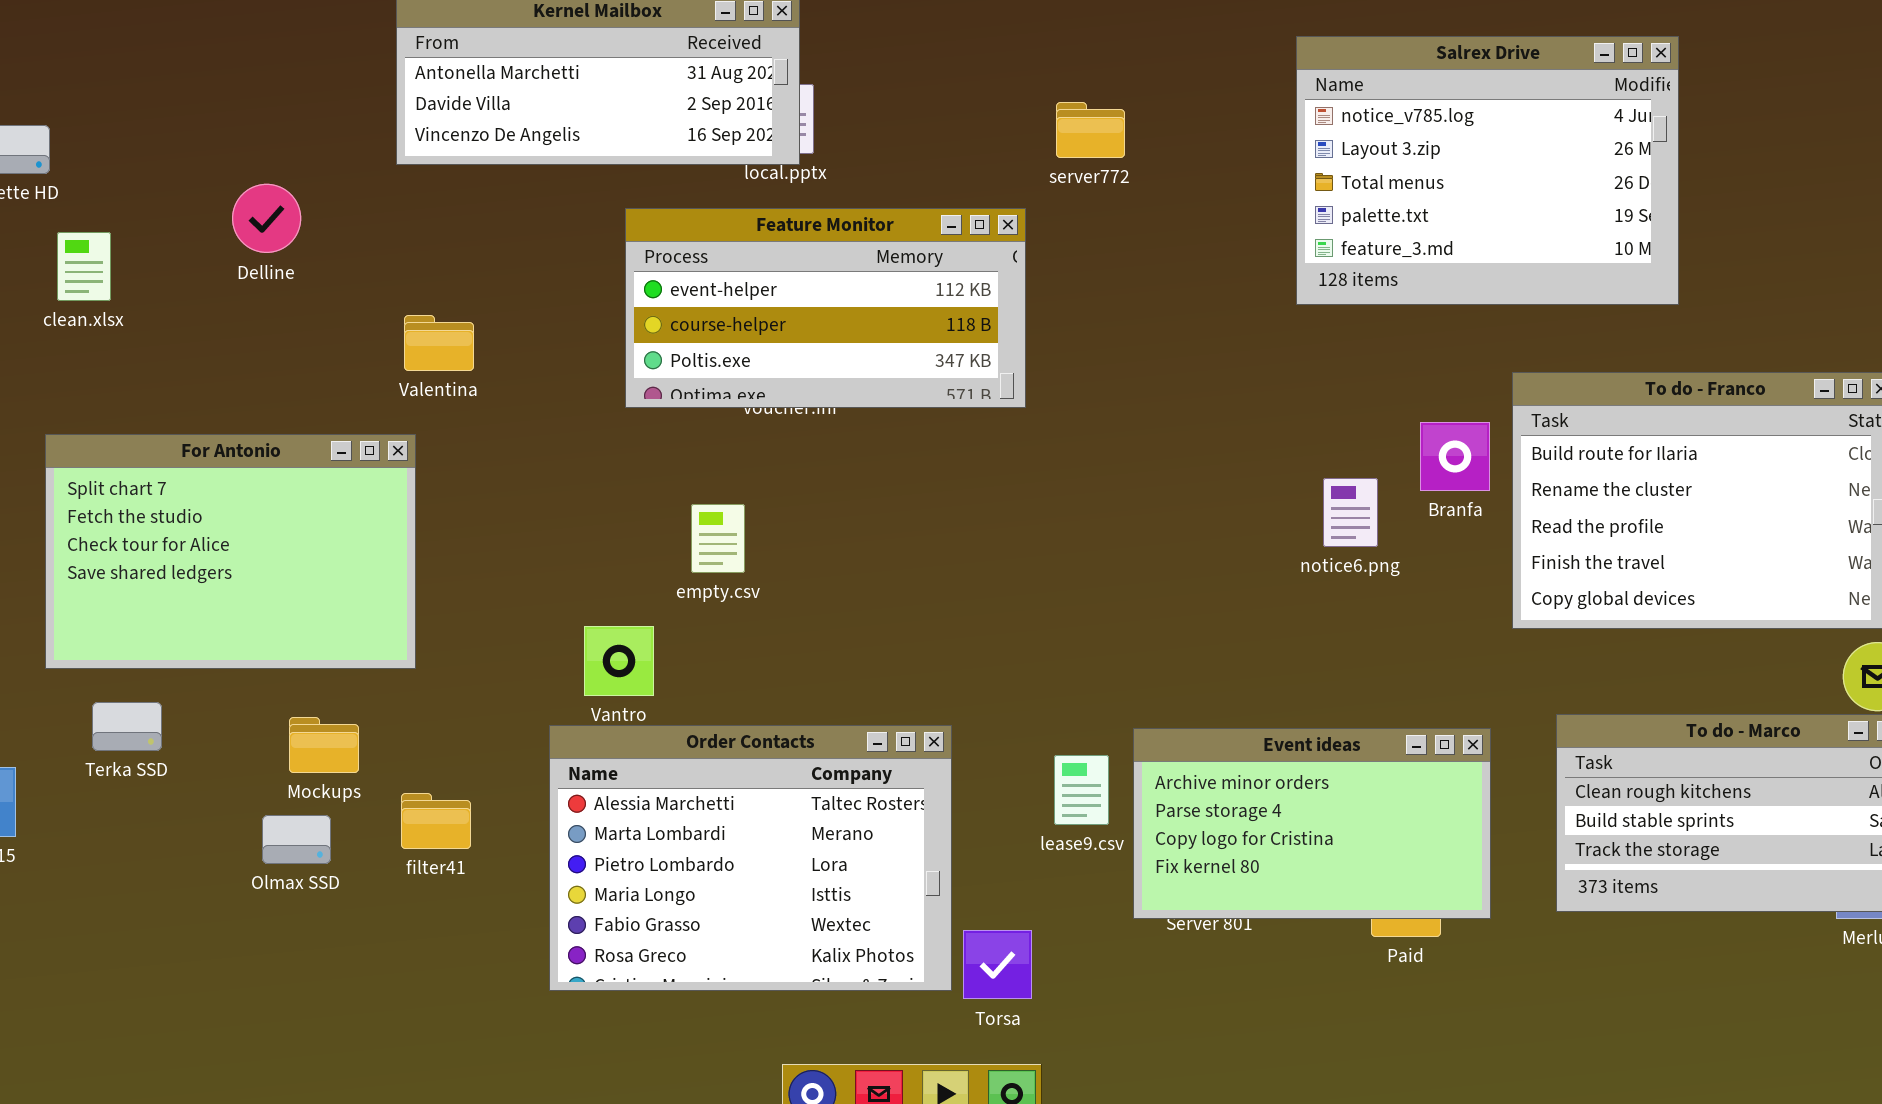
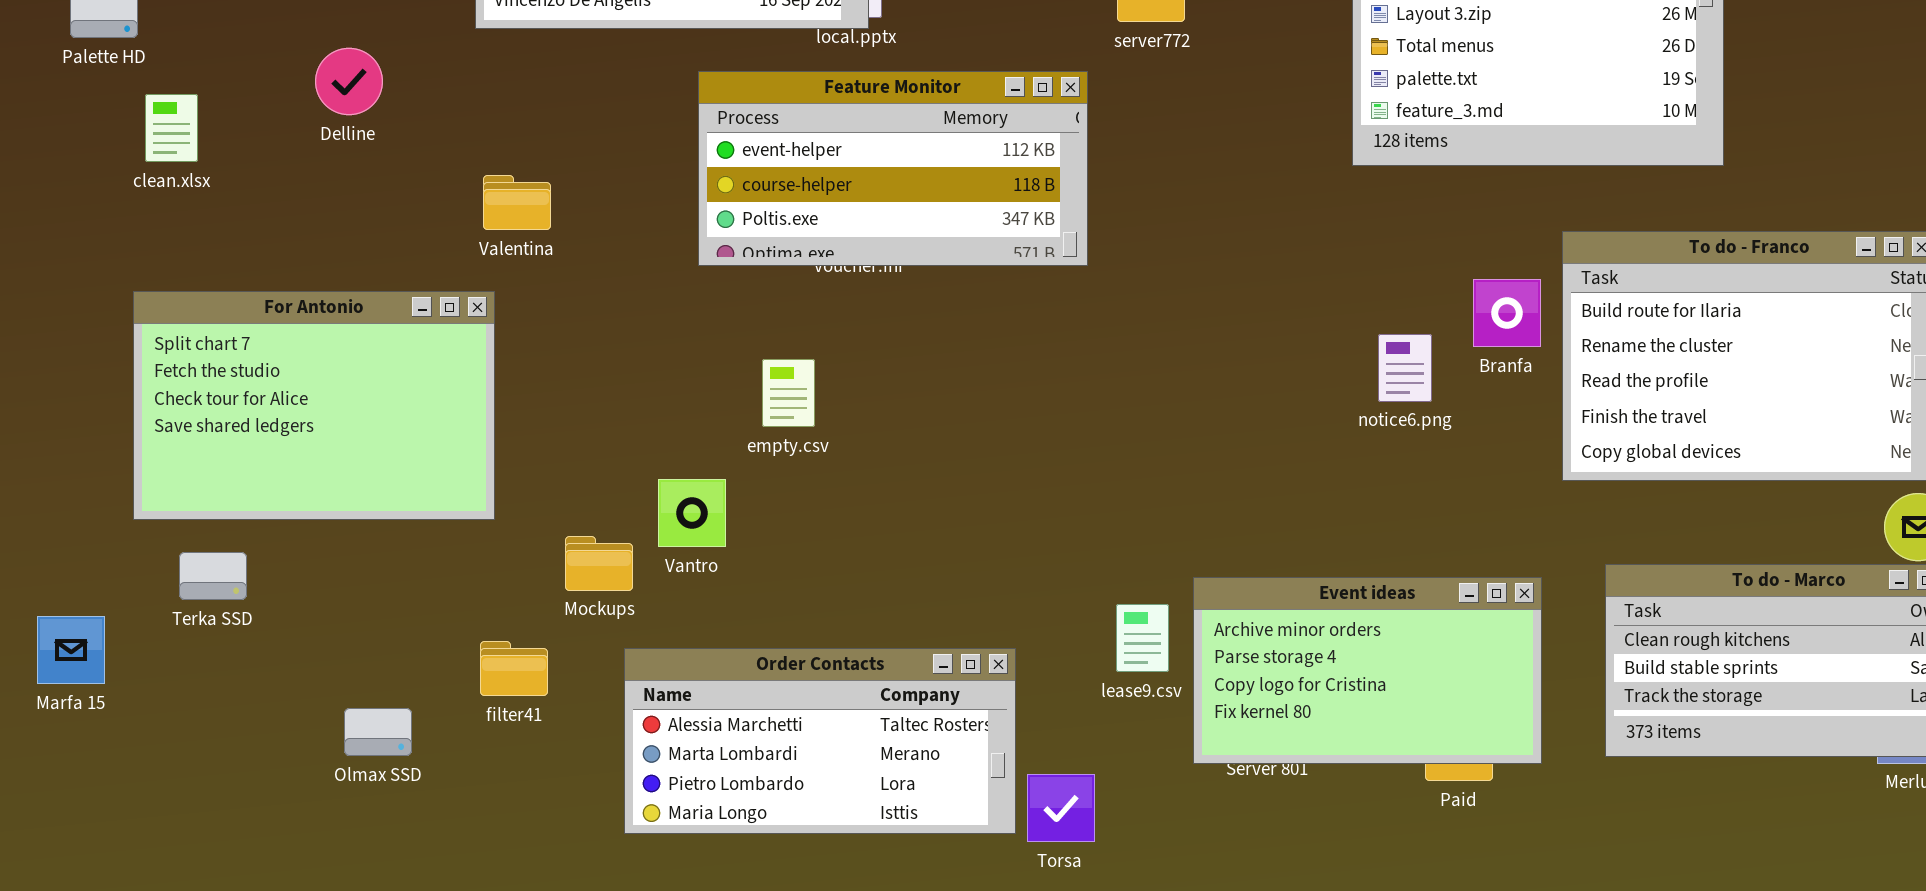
Mockups: [289,717,359,773] -> [565,536,633,591], moved
Order Contacts: [549,725,952,991] -> [624,648,1016,834], resized
Olmax SSD: [262,815,331,864] -> [344,708,412,756], moved

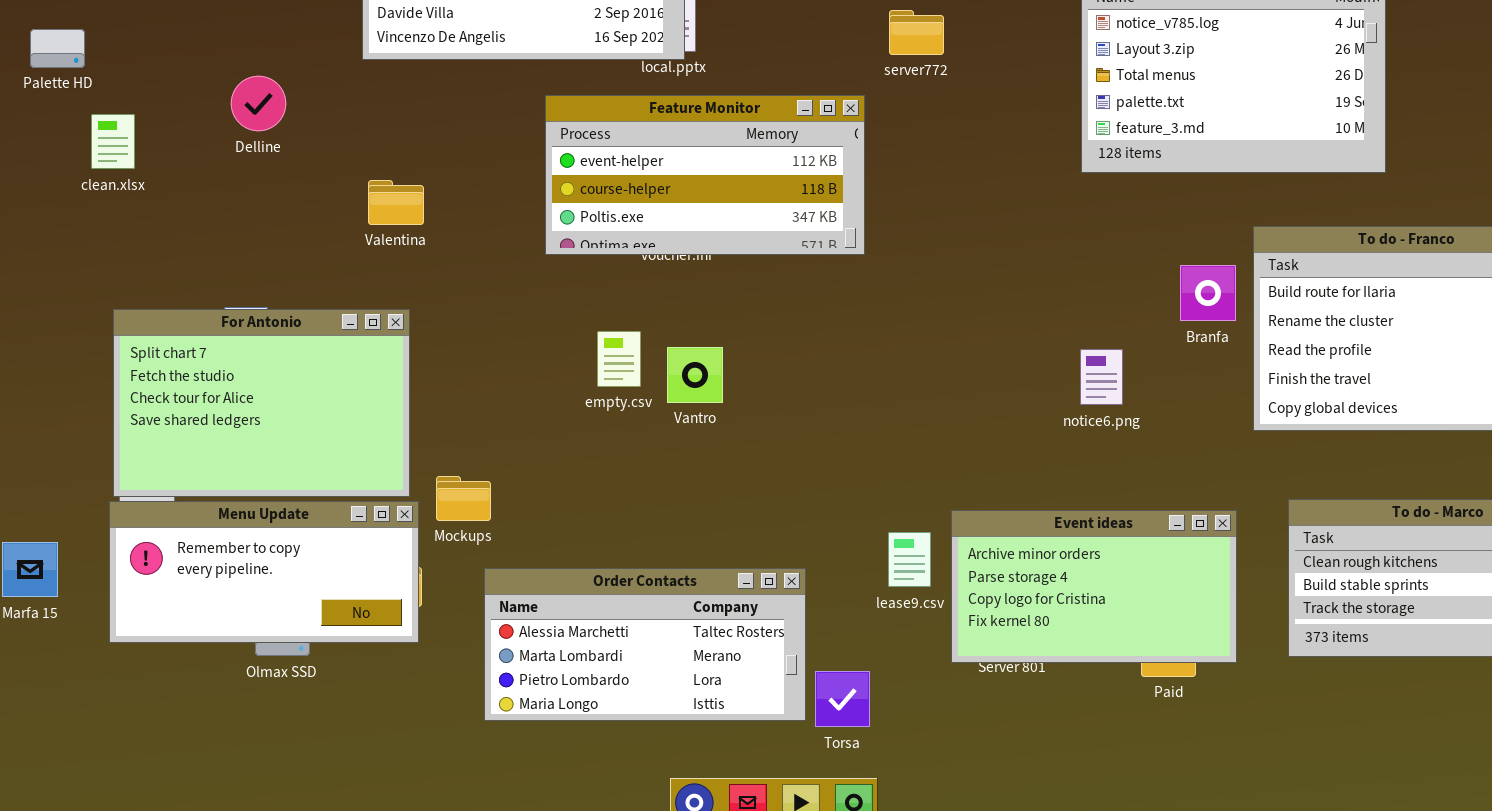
For Antonio: [133,291,495,520] -> [113,309,410,497], moved
notice6.png: [1378,334,1432,402] -> [1080,349,1123,405], moved
Vantro: [658,479,726,547] -> [667,347,723,403], moved
Menu Update: none -> [109,501,419,643], opened

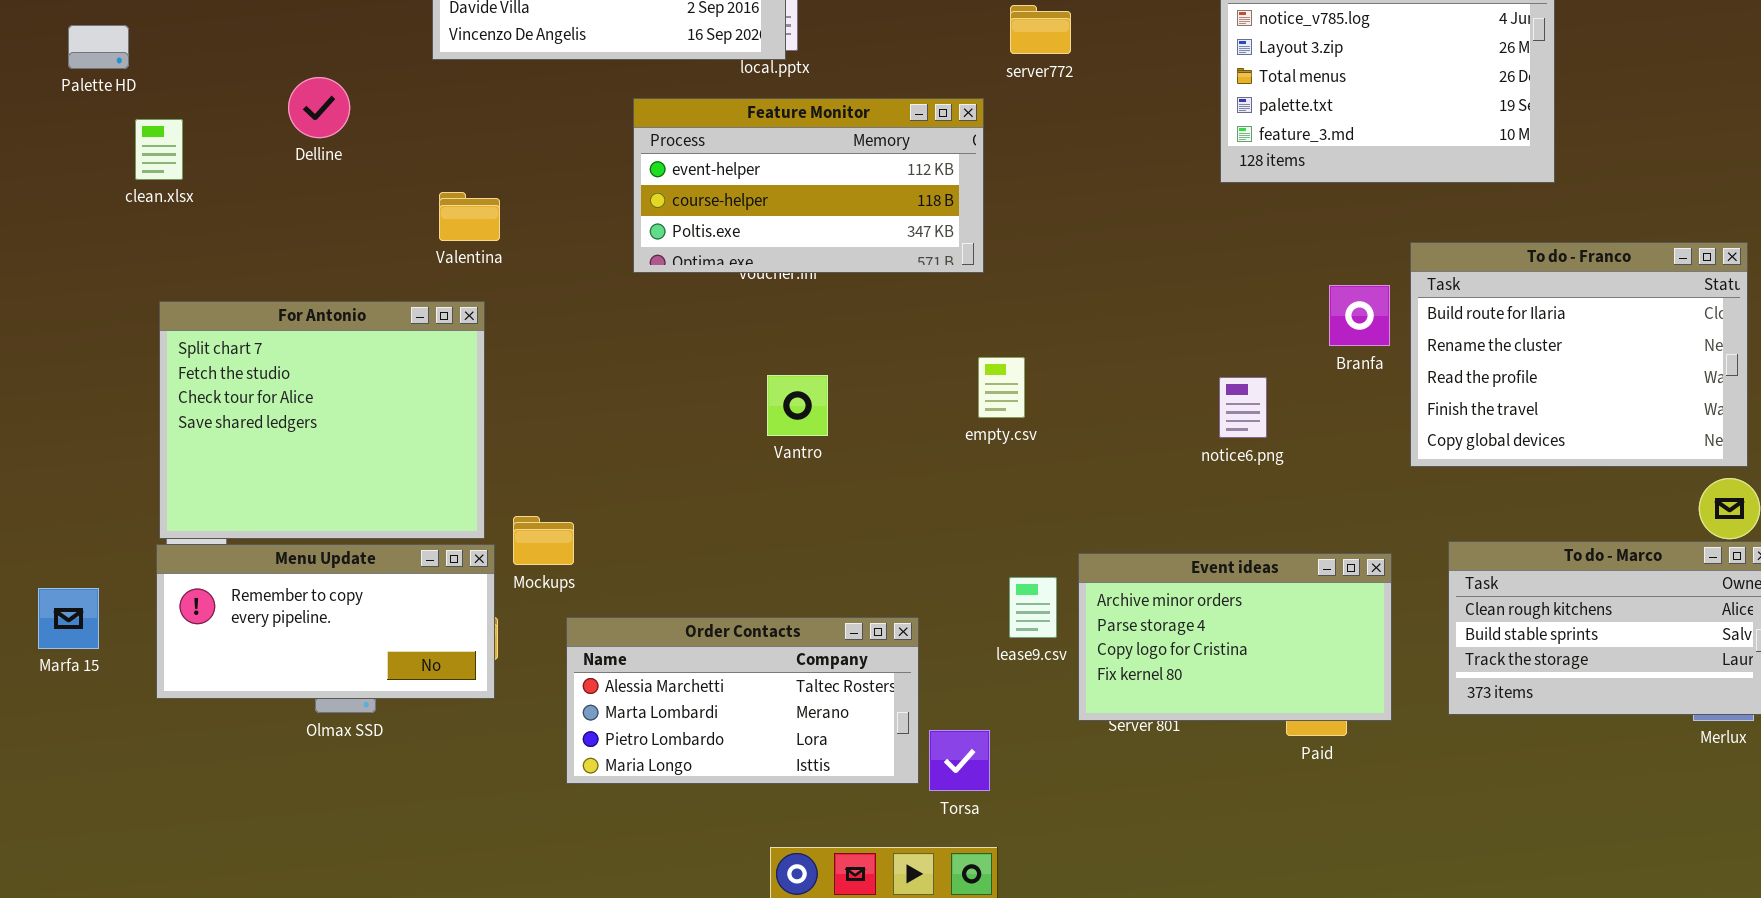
For Antonio: [113,309,410,497] -> [159,301,485,539], resized
empty.csv: [597,331,641,387] -> [978,357,1025,418], moved

